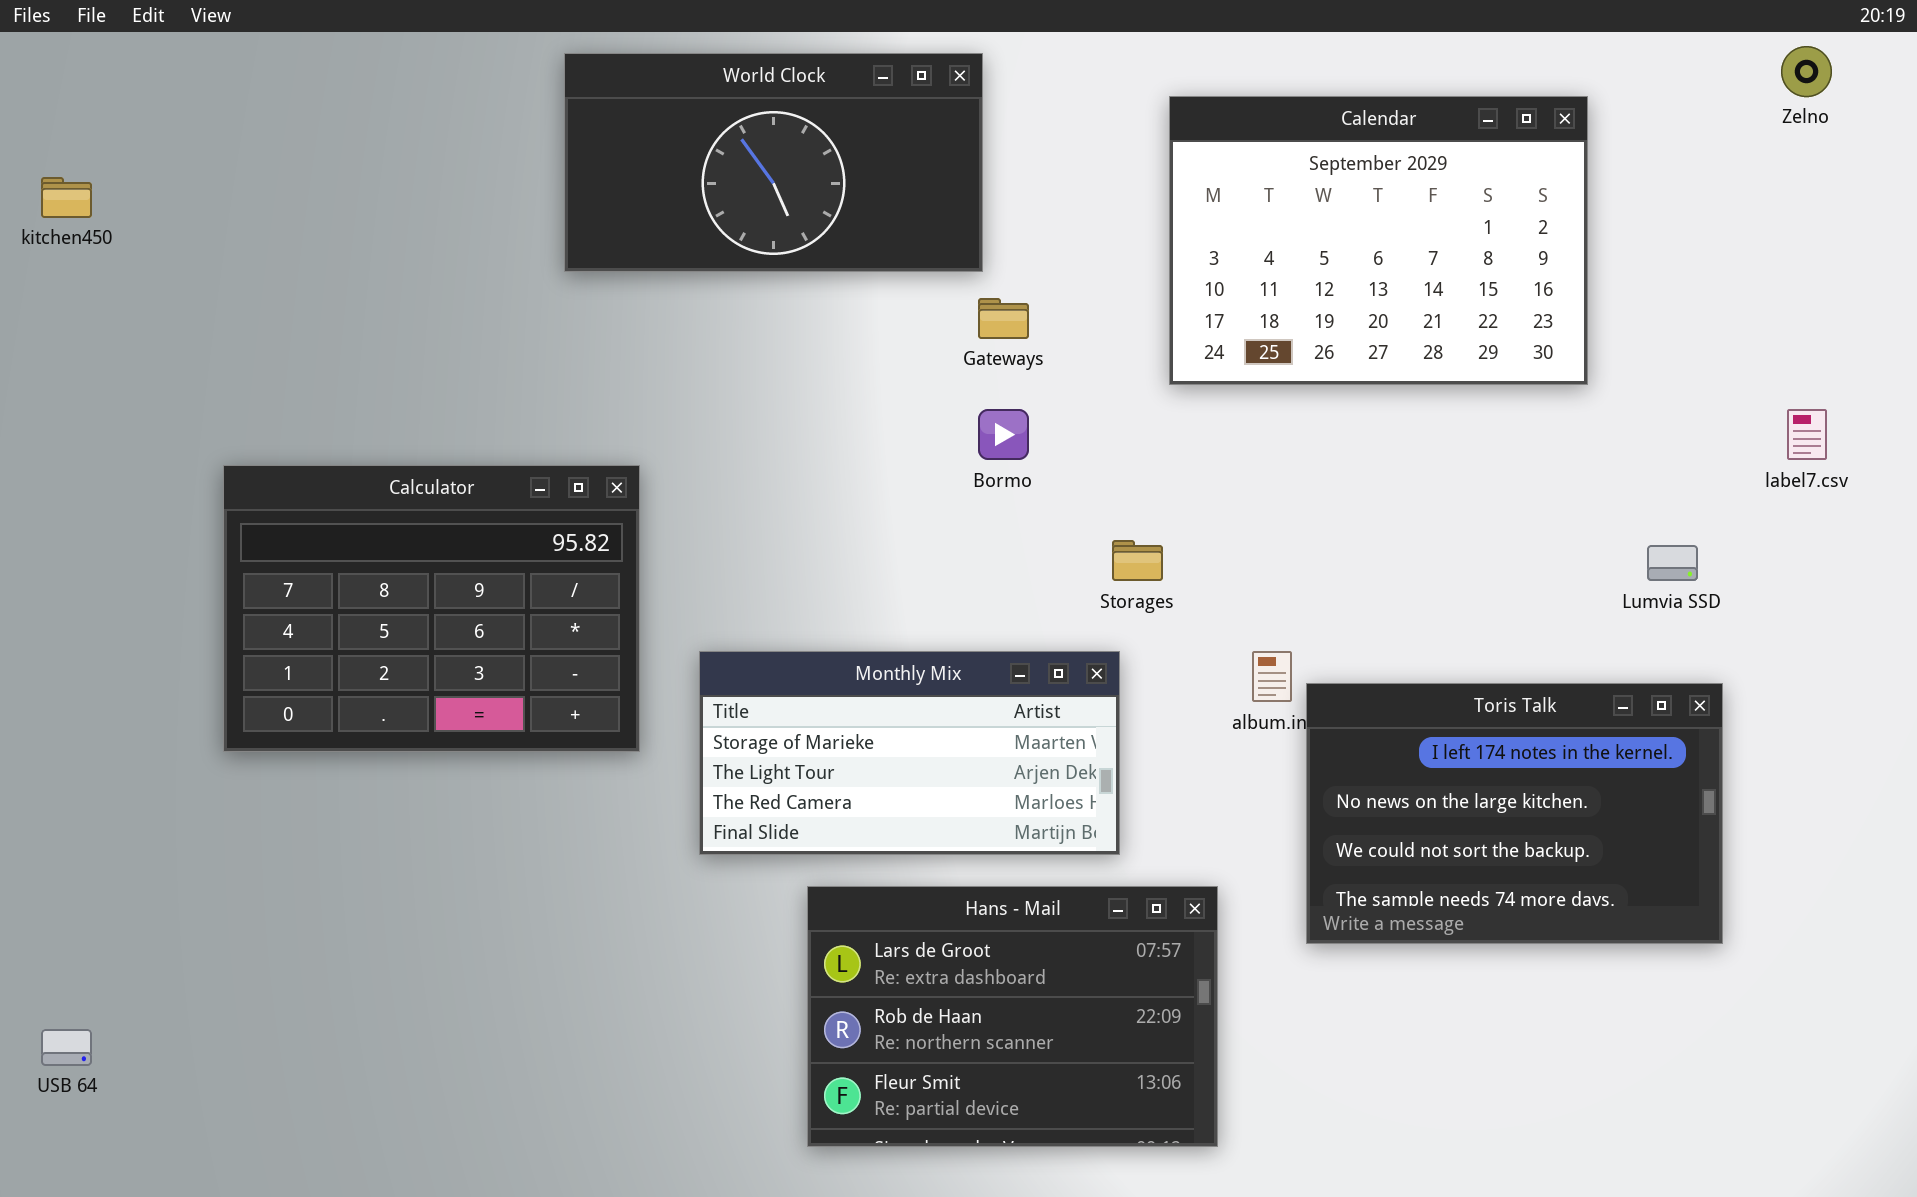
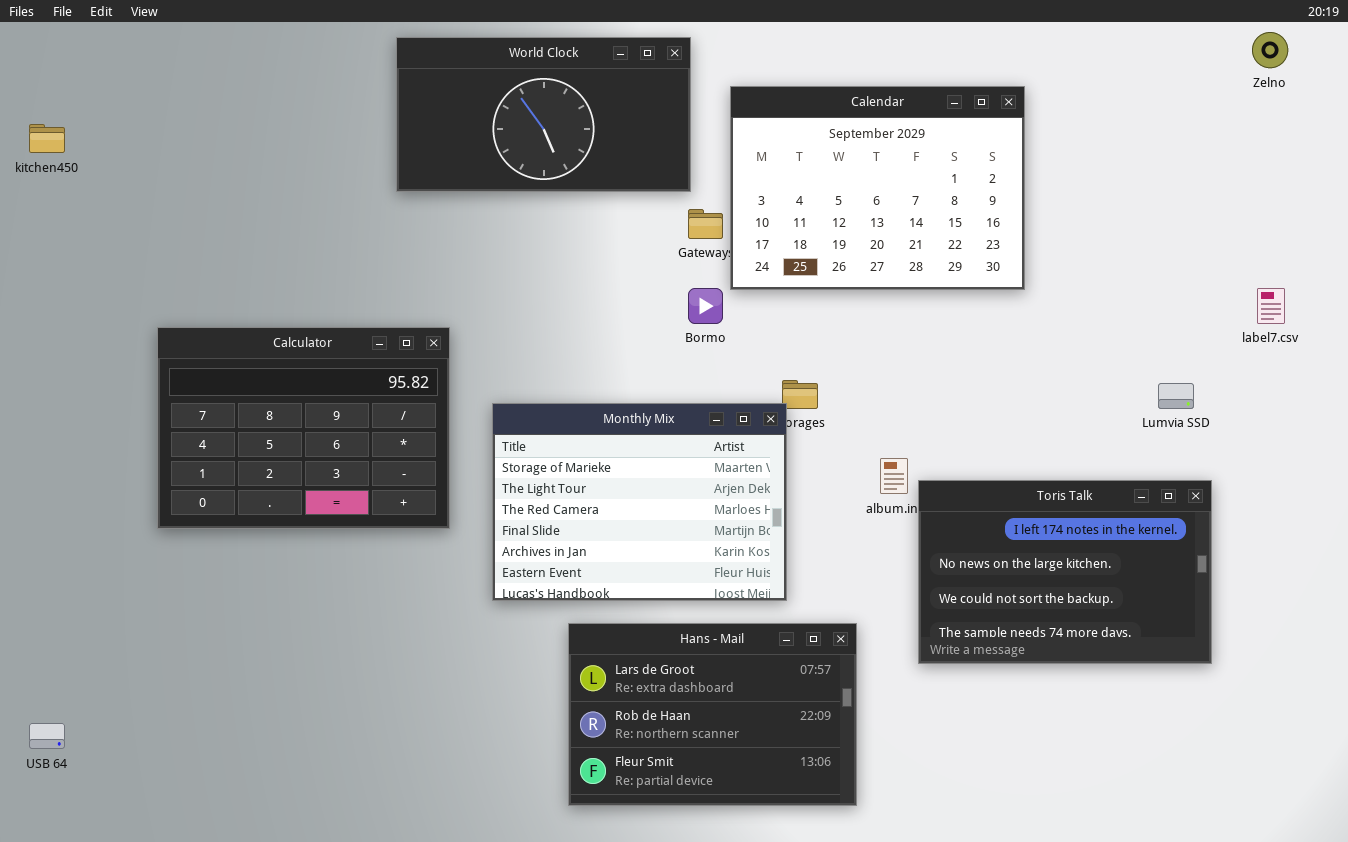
Calendar: [1169,96,1588,385] -> [730,86,1025,290], moved
Monthly Mix: [699,651,1120,855] -> [492,403,787,601], resized

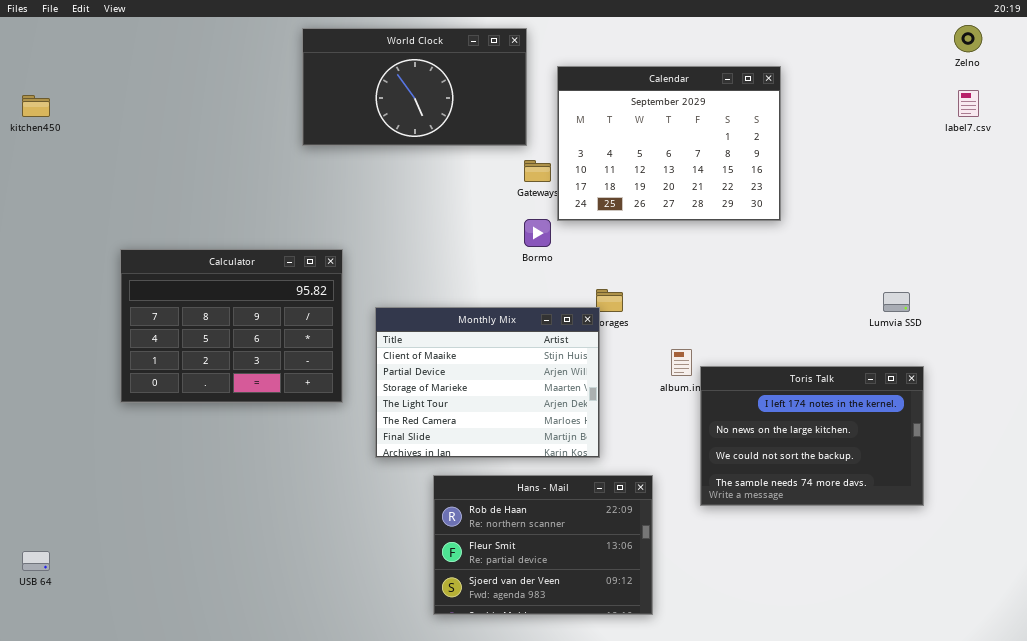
label7.csv: [1257,288,1285,324] -> [958,90,979,117], moved
Monthly Mix: [492,403,787,601] -> [375,307,600,458], scrolled up 2 rows
Hans - Mail: [568,623,857,806] -> [433,475,653,615], scrolled down 1 row

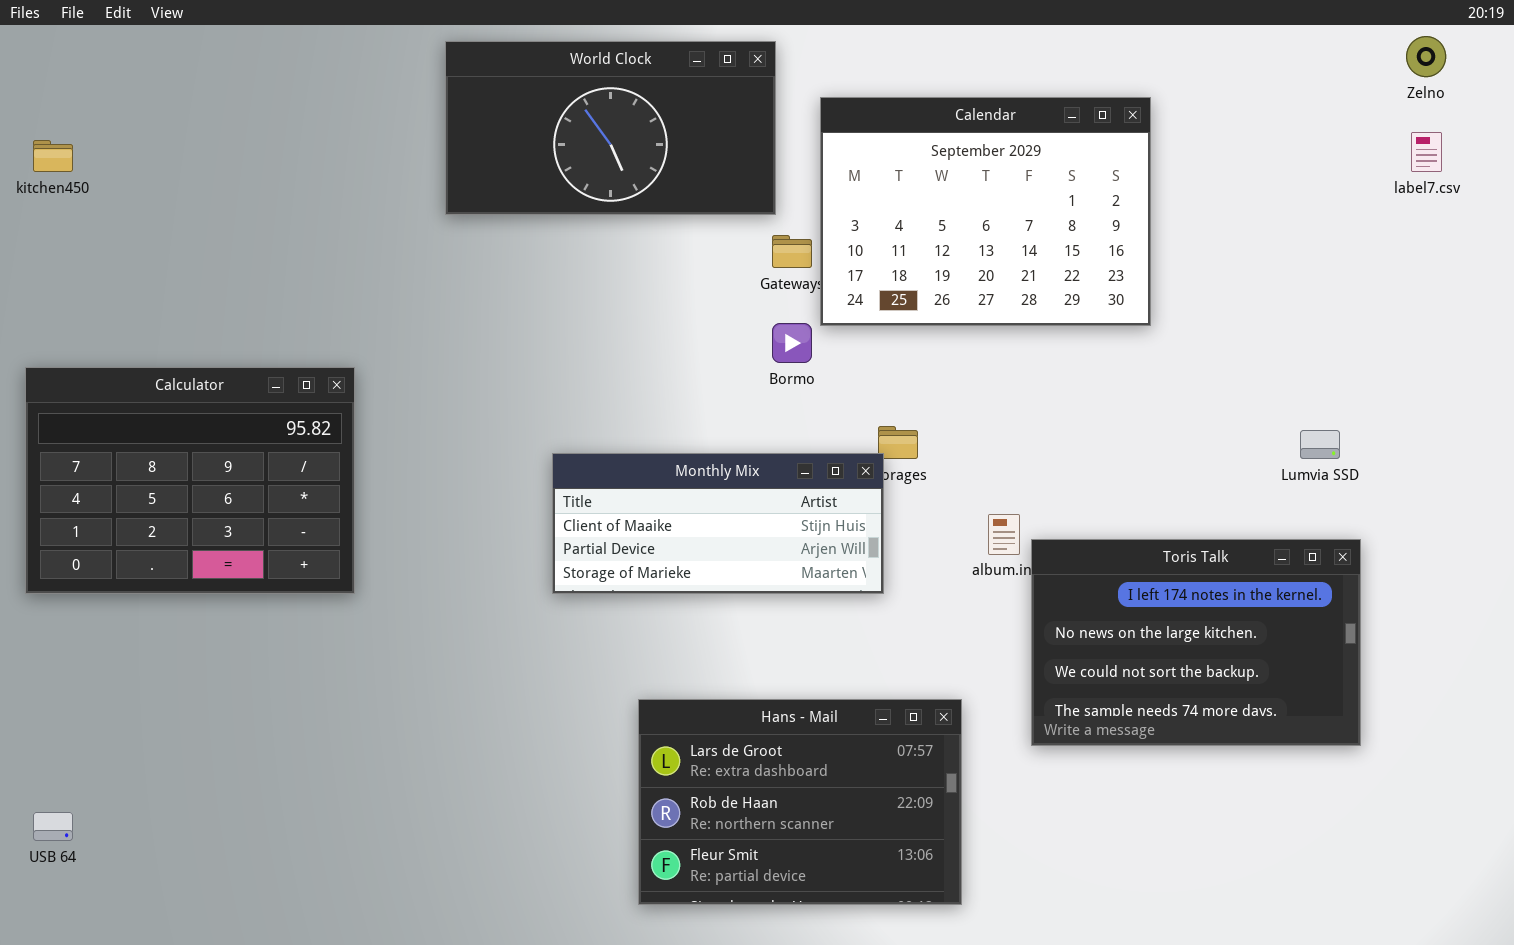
Calculator: [120,249,343,403] -> [25,367,355,594], moved
Monthly Mix: [375,307,600,458] -> [552,453,884,594], resized
Hans - Mail: [433,475,653,615] -> [638,699,962,905], scrolled up 1 row

